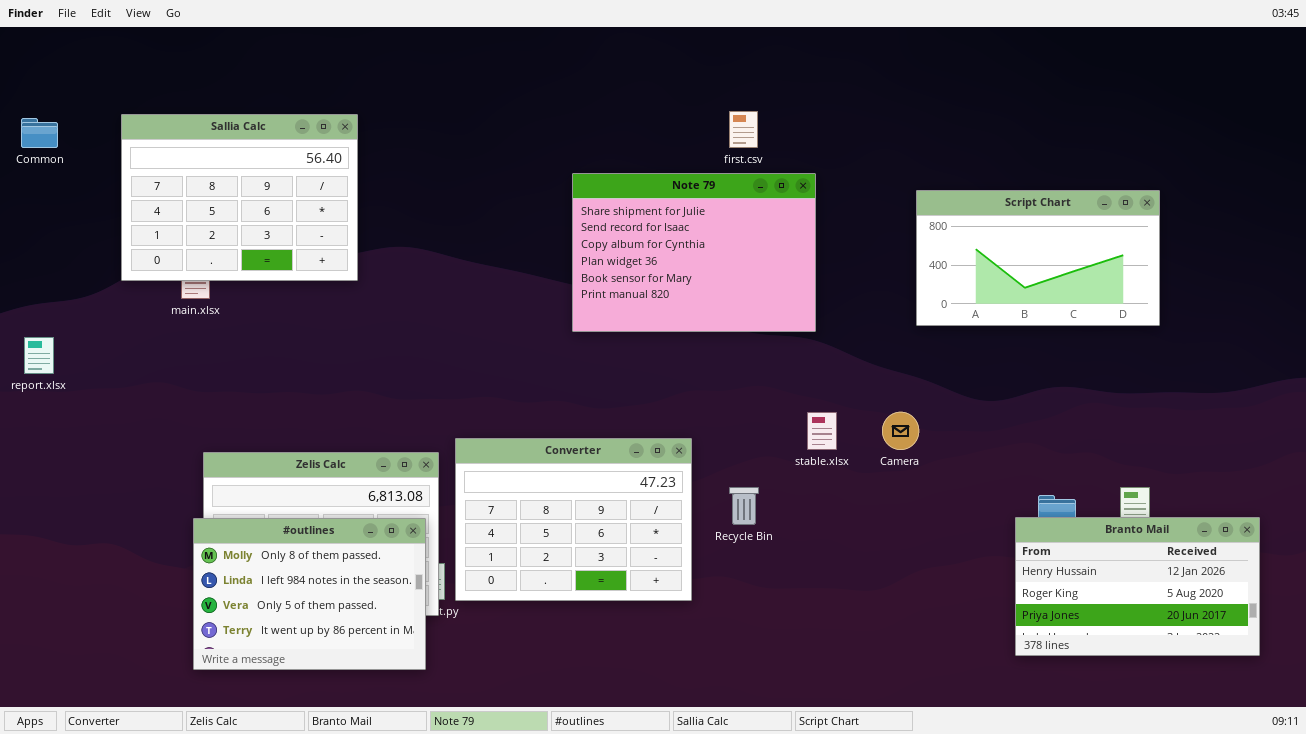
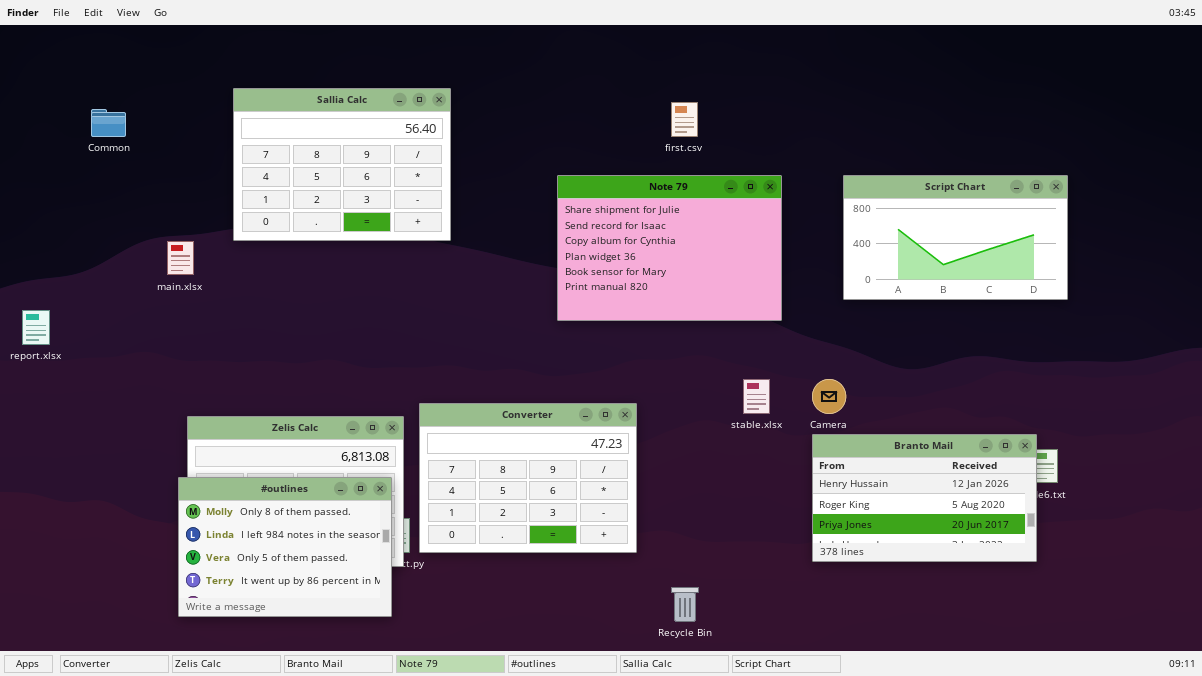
Sallia Calc: [121,114,358,281] -> [233,88,451,241], moved
Common: [21,118,58,148] -> [91,109,126,137], moved
Note 79: [572,173,816,332] -> [557,175,782,321], moved
Recycle Bin: [729,487,759,525] -> [671,587,699,622], moved
Branto Mail: [1015,517,1260,656] -> [812,434,1037,562], moved

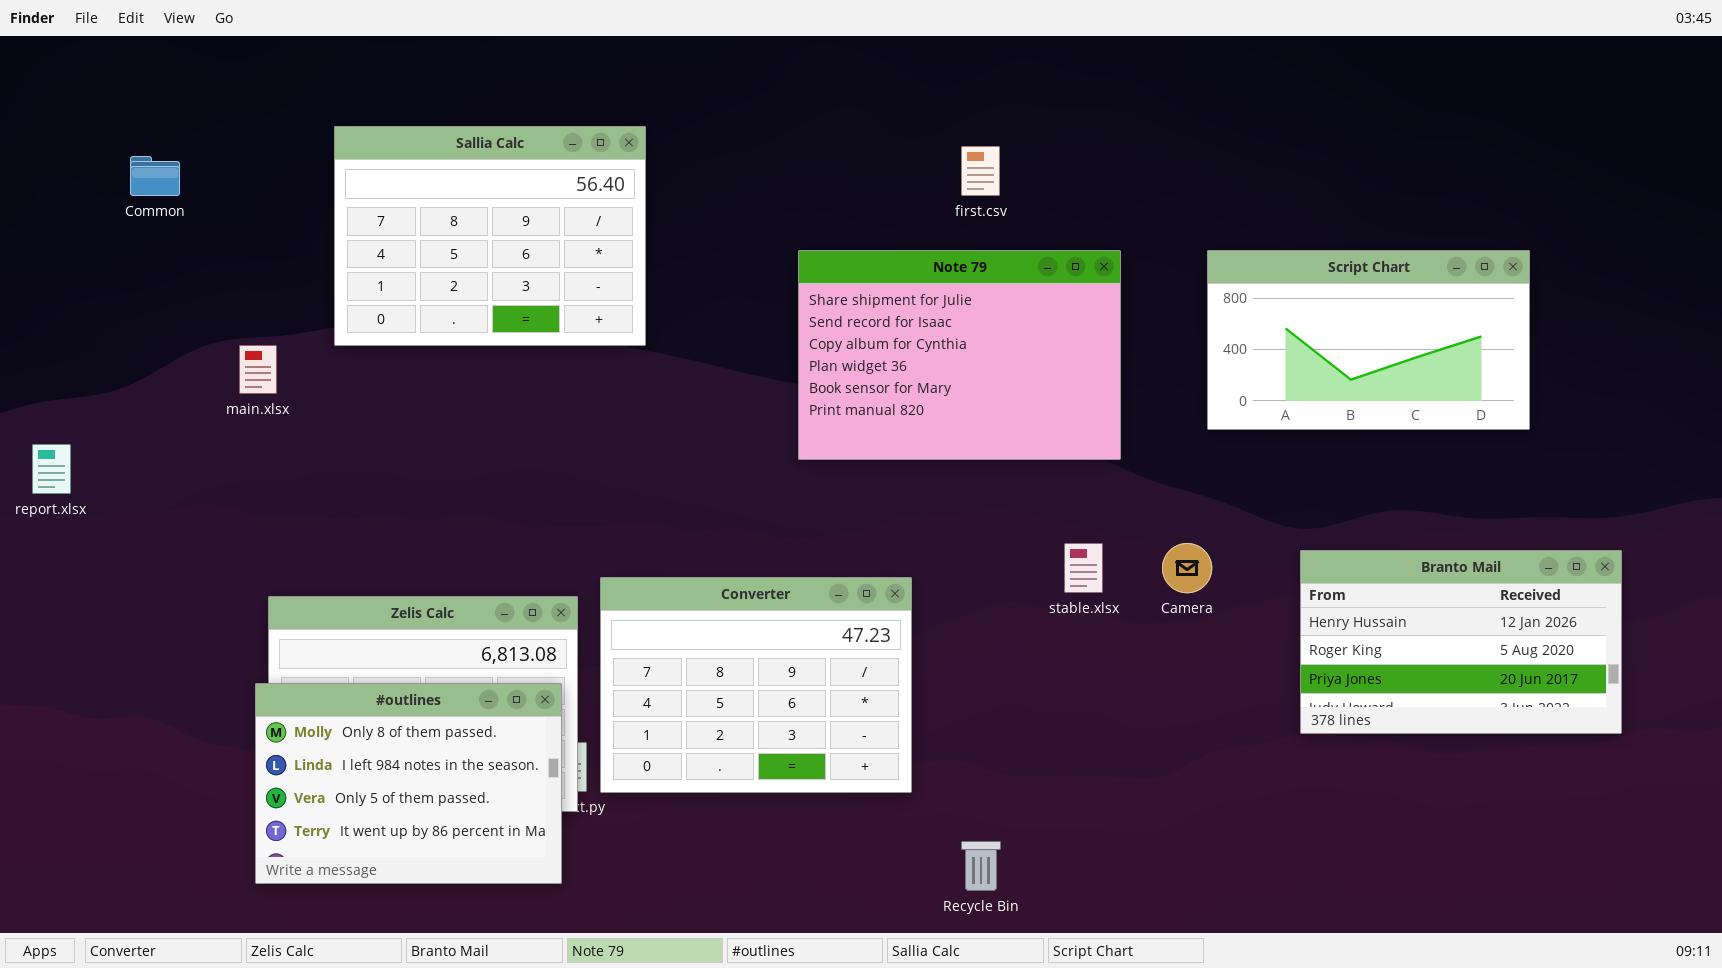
Branto Mail: [812,434,1037,562] -> [1300,550,1622,734], moved

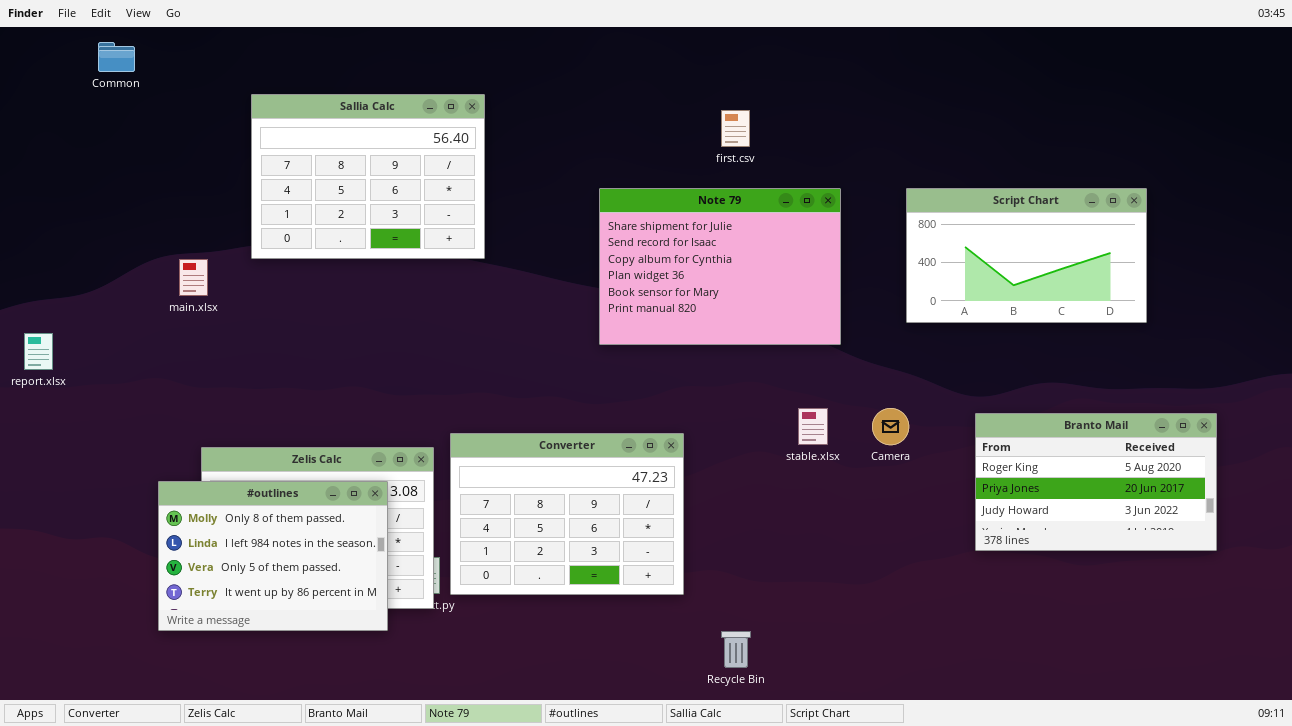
Common: [130,156,180,196] -> [98,42,135,72], moved
Branto Mail: [1300,550,1622,734] -> [975,413,1217,551], scrolled down 1 row
#outlines: [255,683,562,884] -> [158,481,388,631], moved

